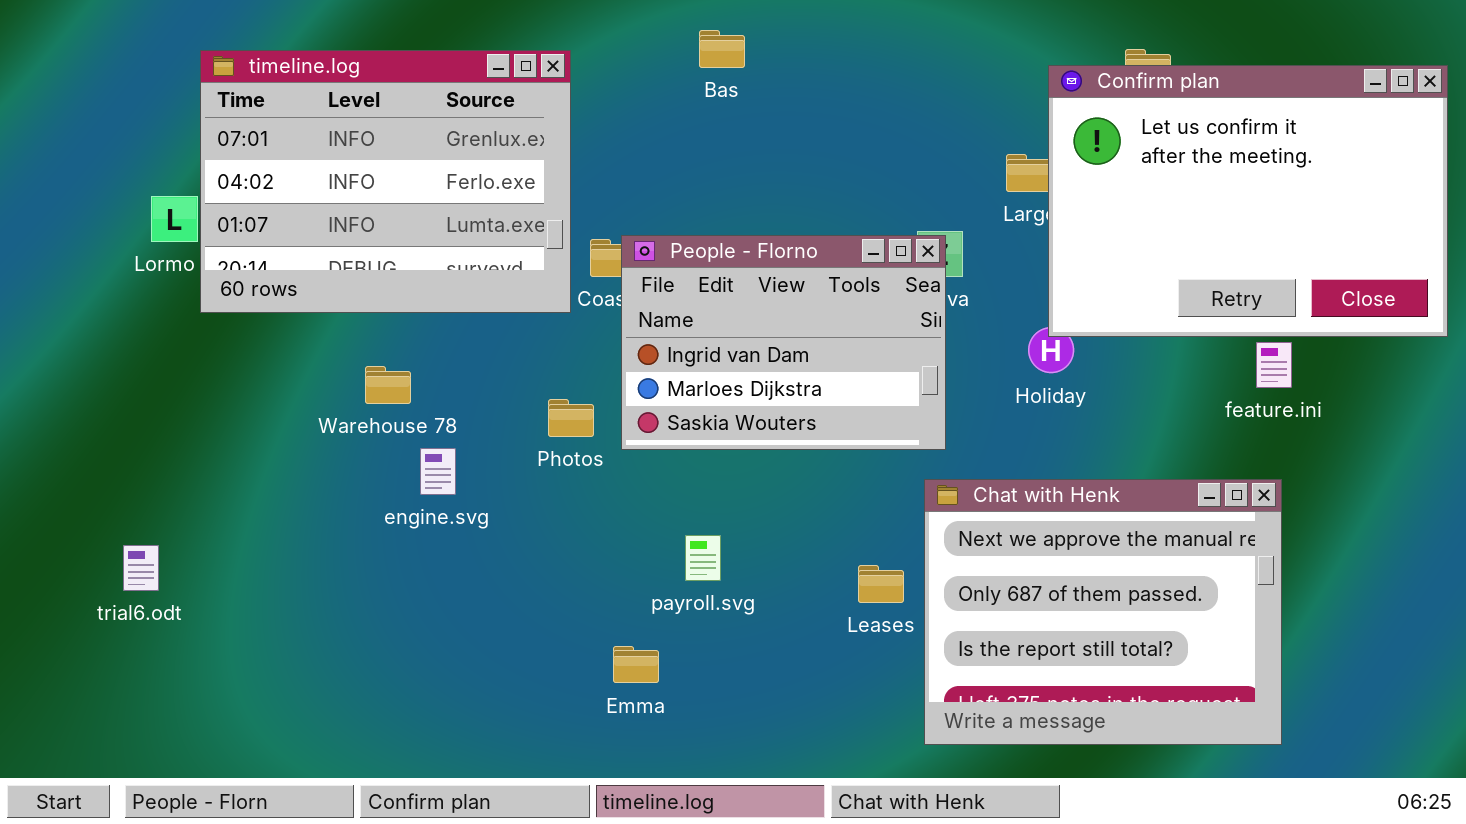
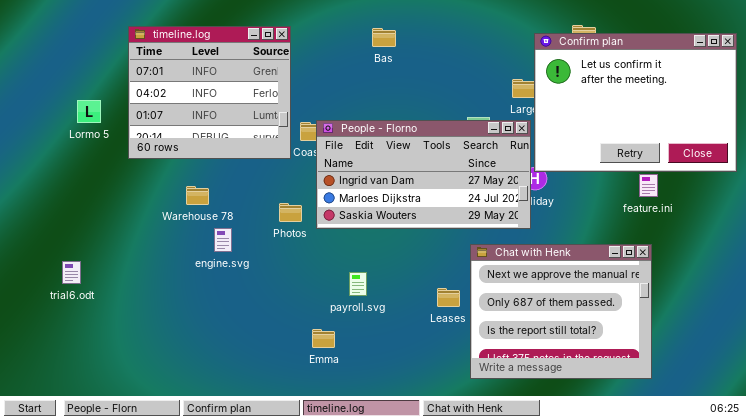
Bas: [699,30,745,68] -> [372,28,396,47], moved
timeline.log: [200,50,571,313] -> [128,26,291,159], resized
People - Florno: [621,235,946,450] -> [316,120,531,229], resized
trial6.odt: [123,545,159,591] -> [62,261,81,284], moved

